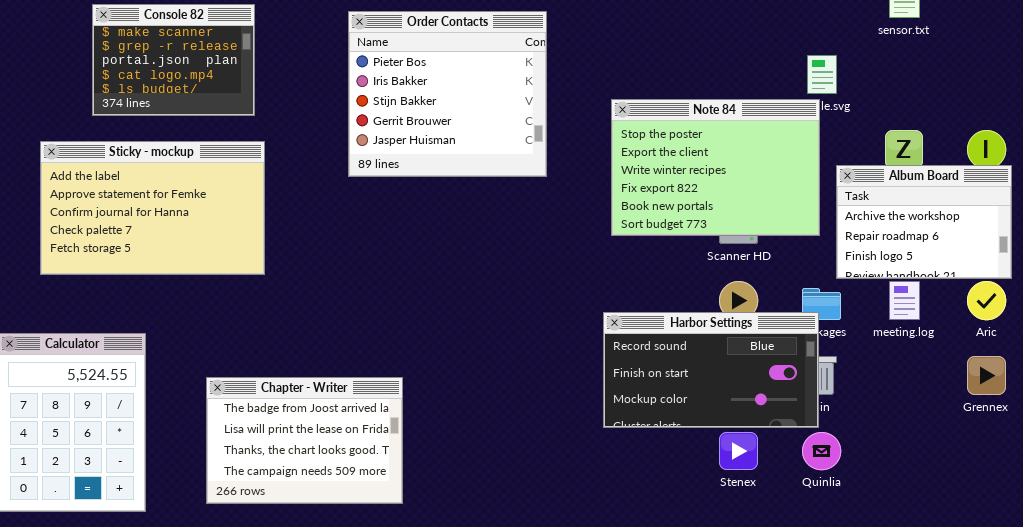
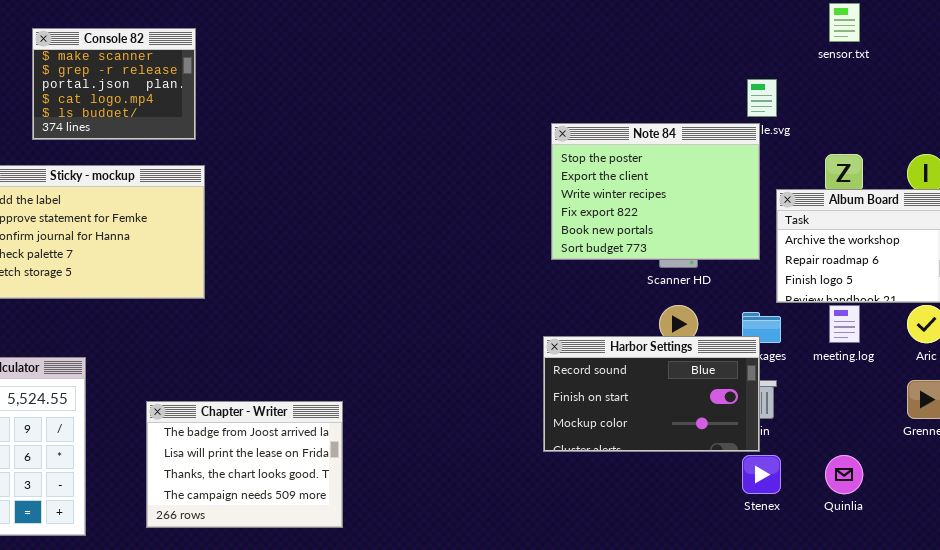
Order Contacts: [348,11,547,177] -> none, closed
Stenex: [719,432,758,470] -> [742,455,781,494], moved
Quinlia: [802,432,841,470] -> [825,455,863,494], moved

